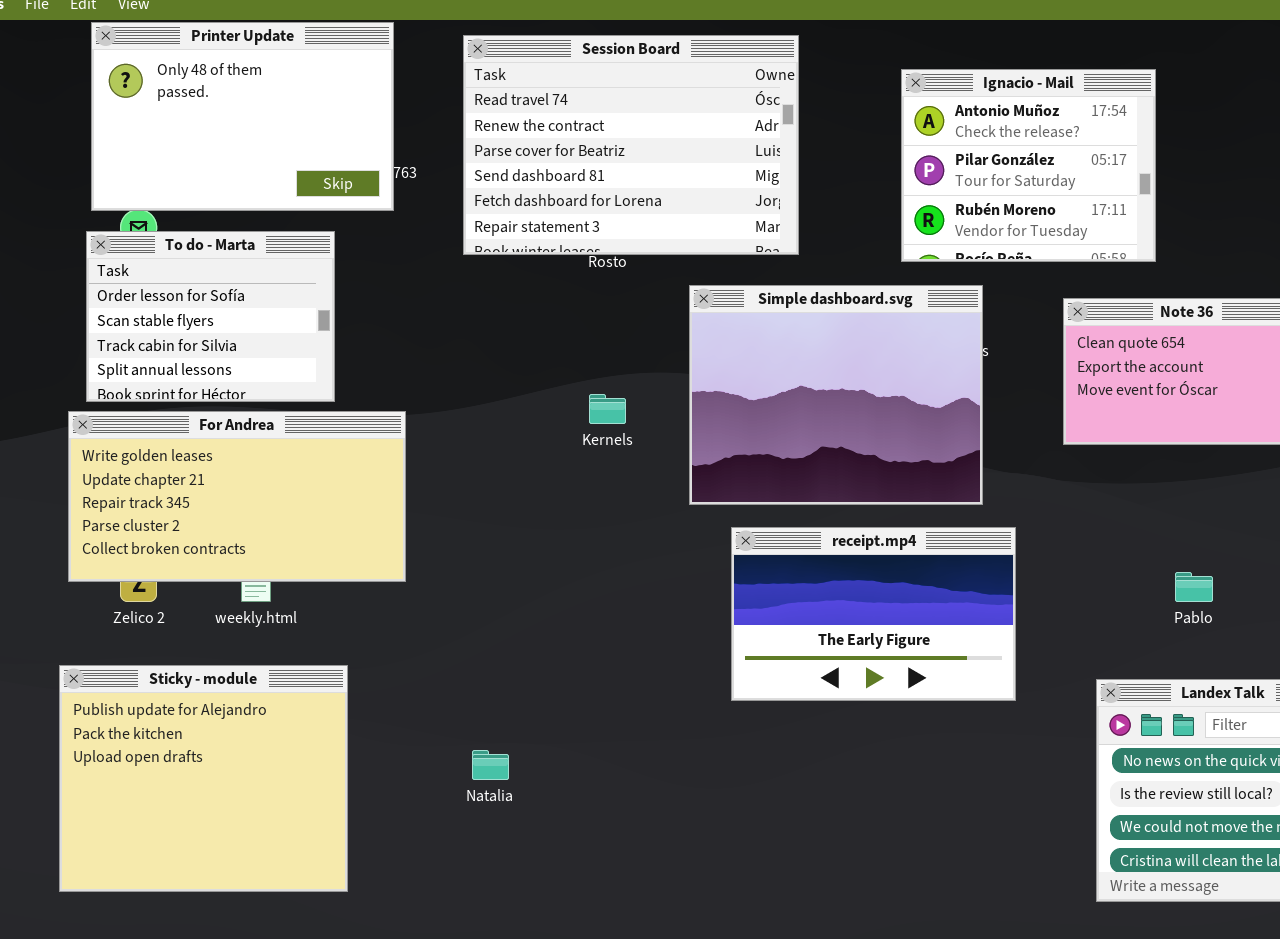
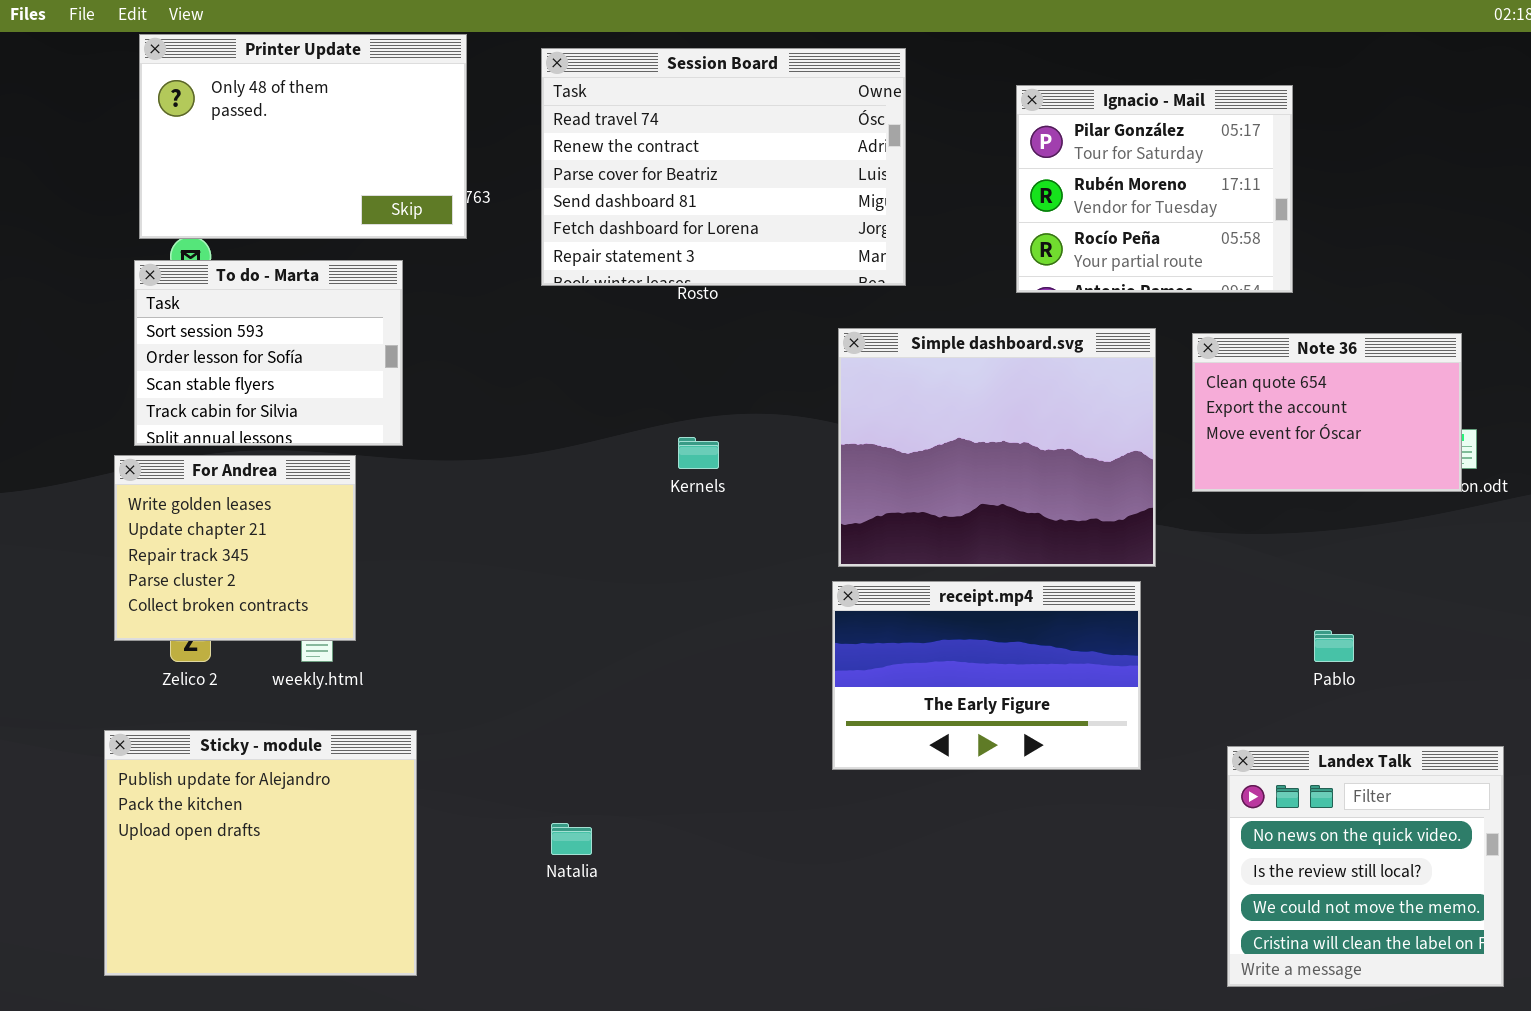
Ignacio - Mail: [901,69,1156,262] -> [1016,85,1293,293], scrolled down 1 row
To do - Marta: [86,231,335,402] -> [134,260,403,446], scrolled up 1 row
Simple dashboard.svg: [689,285,983,505] -> [838,328,1156,567], moved
For Andrea: [68,411,406,582] -> [114,455,356,641], resized

